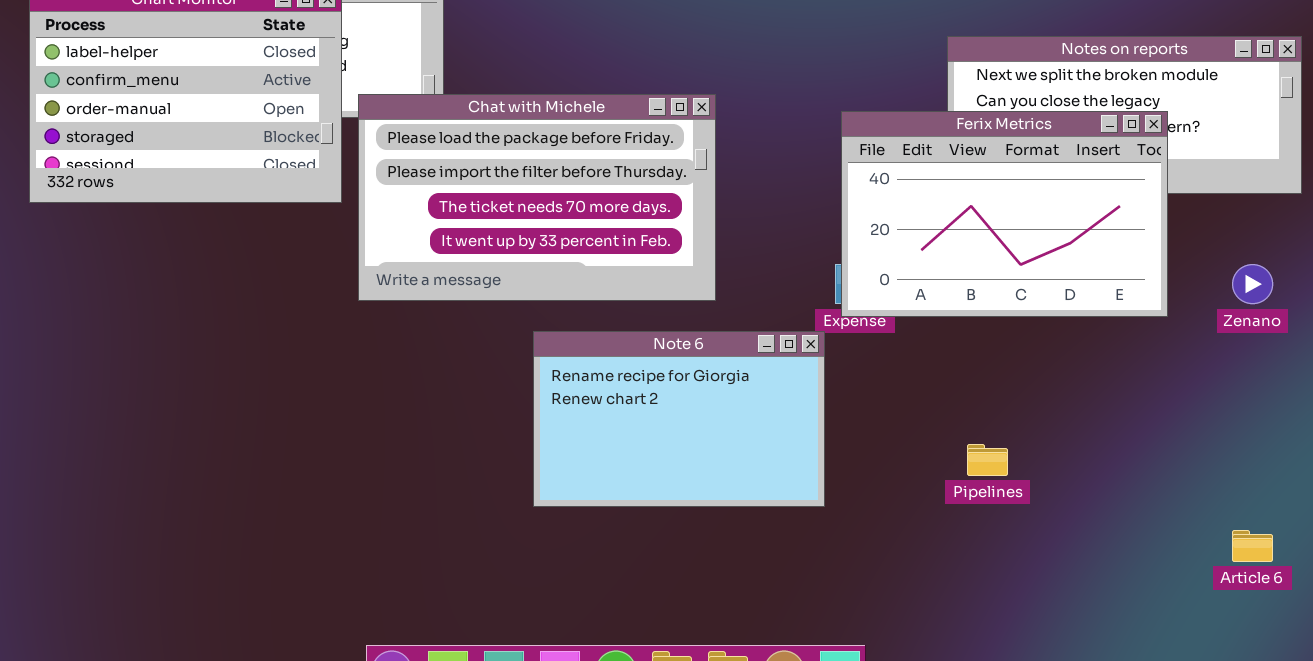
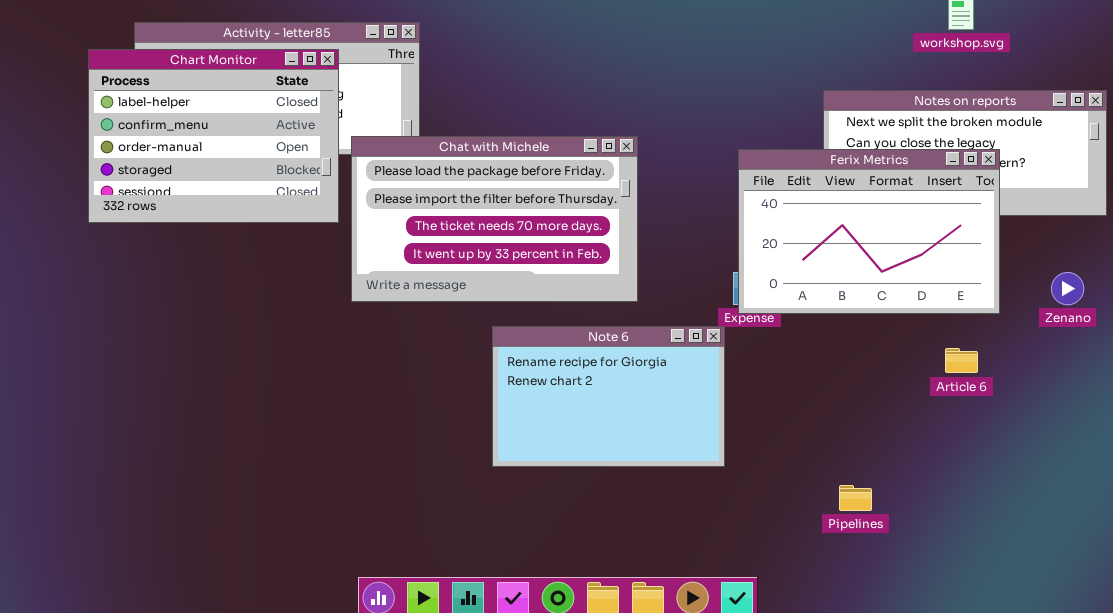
Pipelines: [967,444,1008,476] -> [839,485,872,511], moved
Article 6: [1232,530,1273,562] -> [945,348,978,373], moved

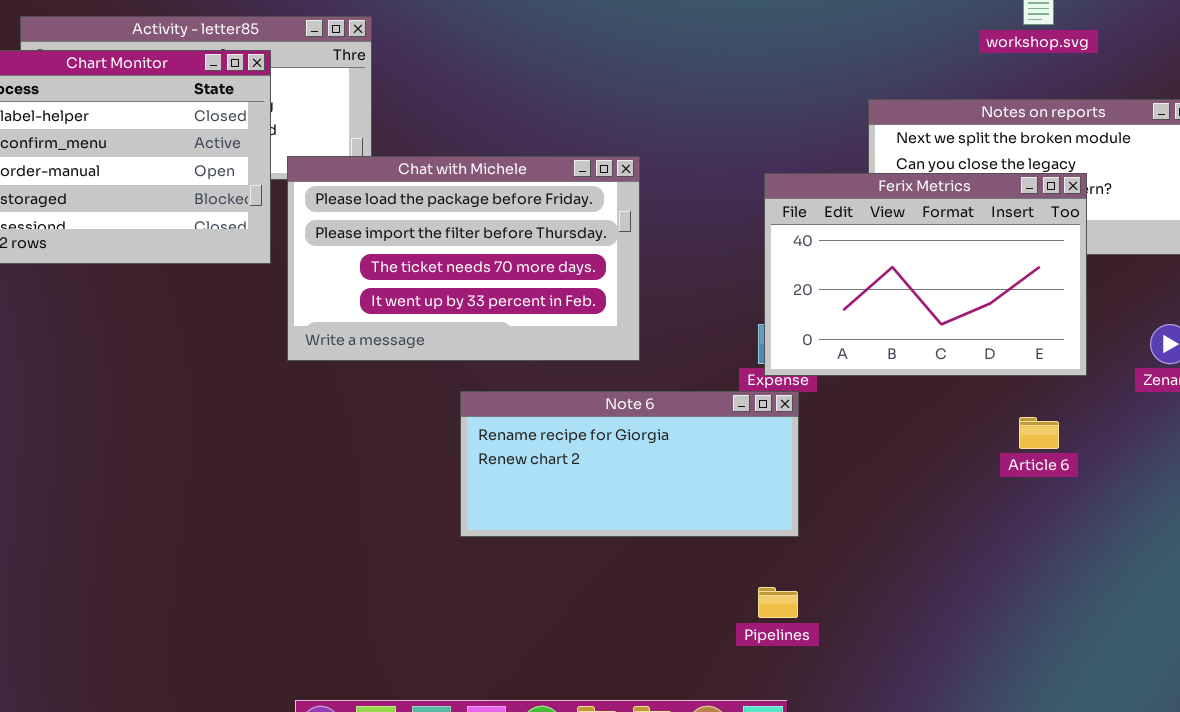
Note 6: [492,326,725,467] -> [460,391,799,537], resized
Pipelines: [839,485,872,511] -> [758,587,798,618], moved

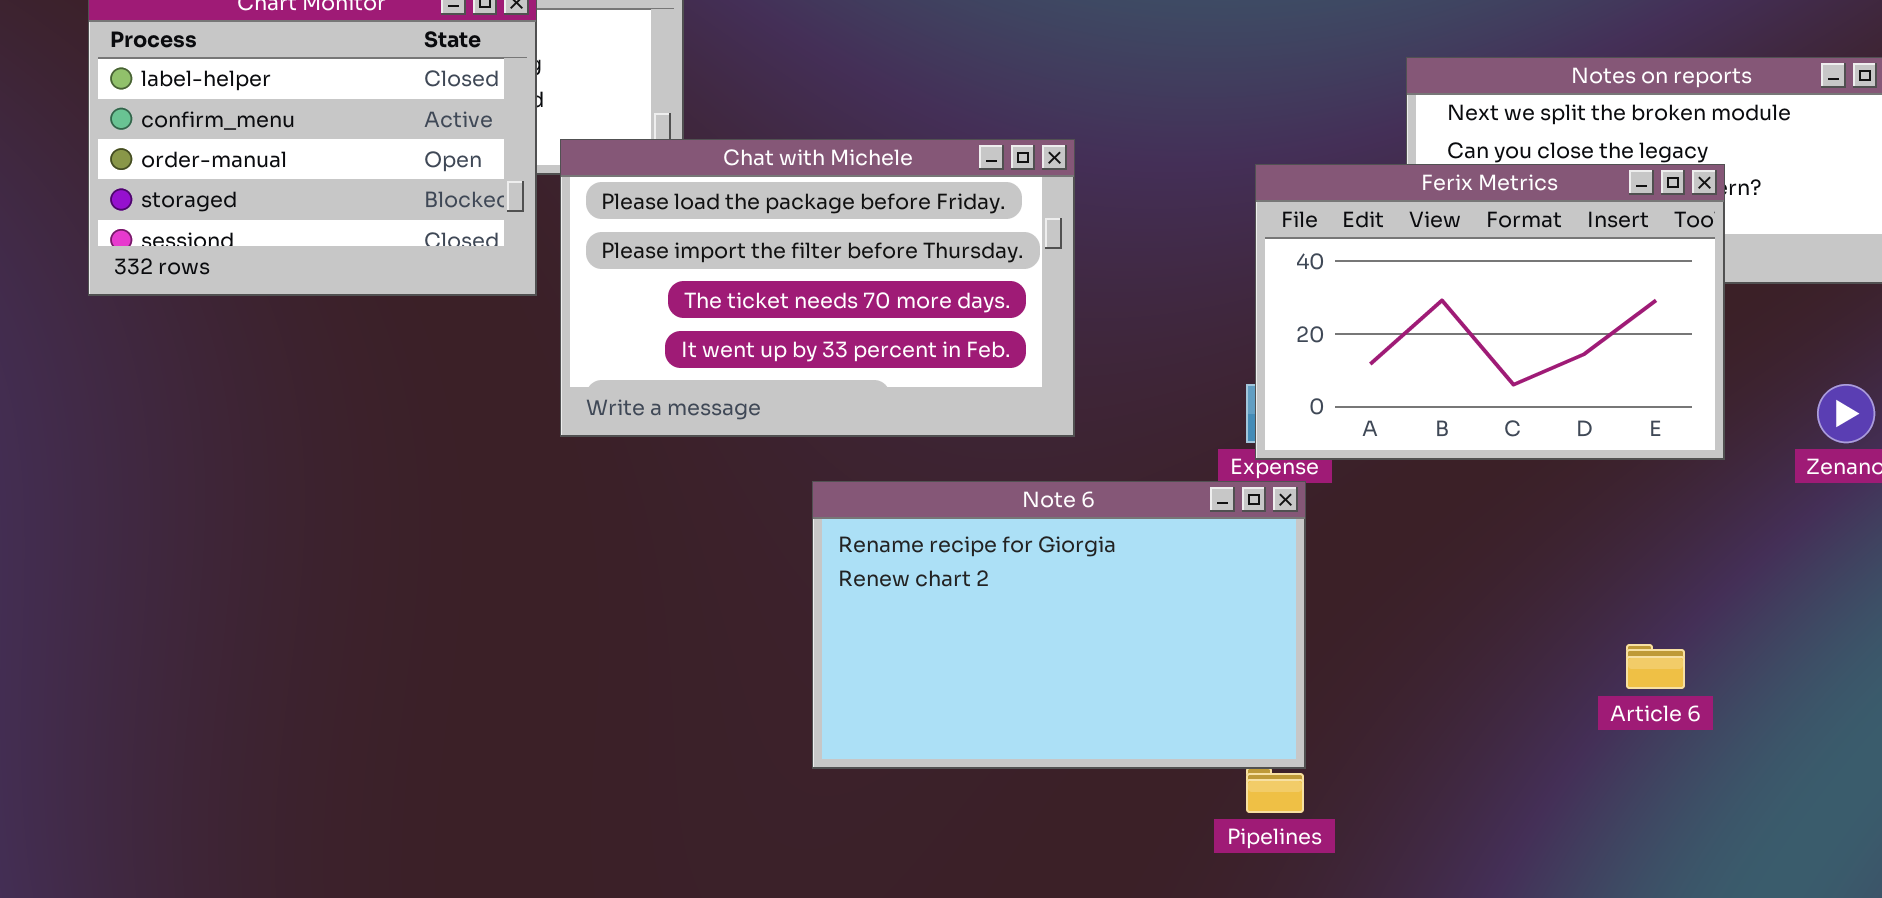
Note 6: [460,391,799,537] -> [812,481,1306,769], resized
Article 6: [1019,417,1059,449] -> [1626,644,1685,689], moved

